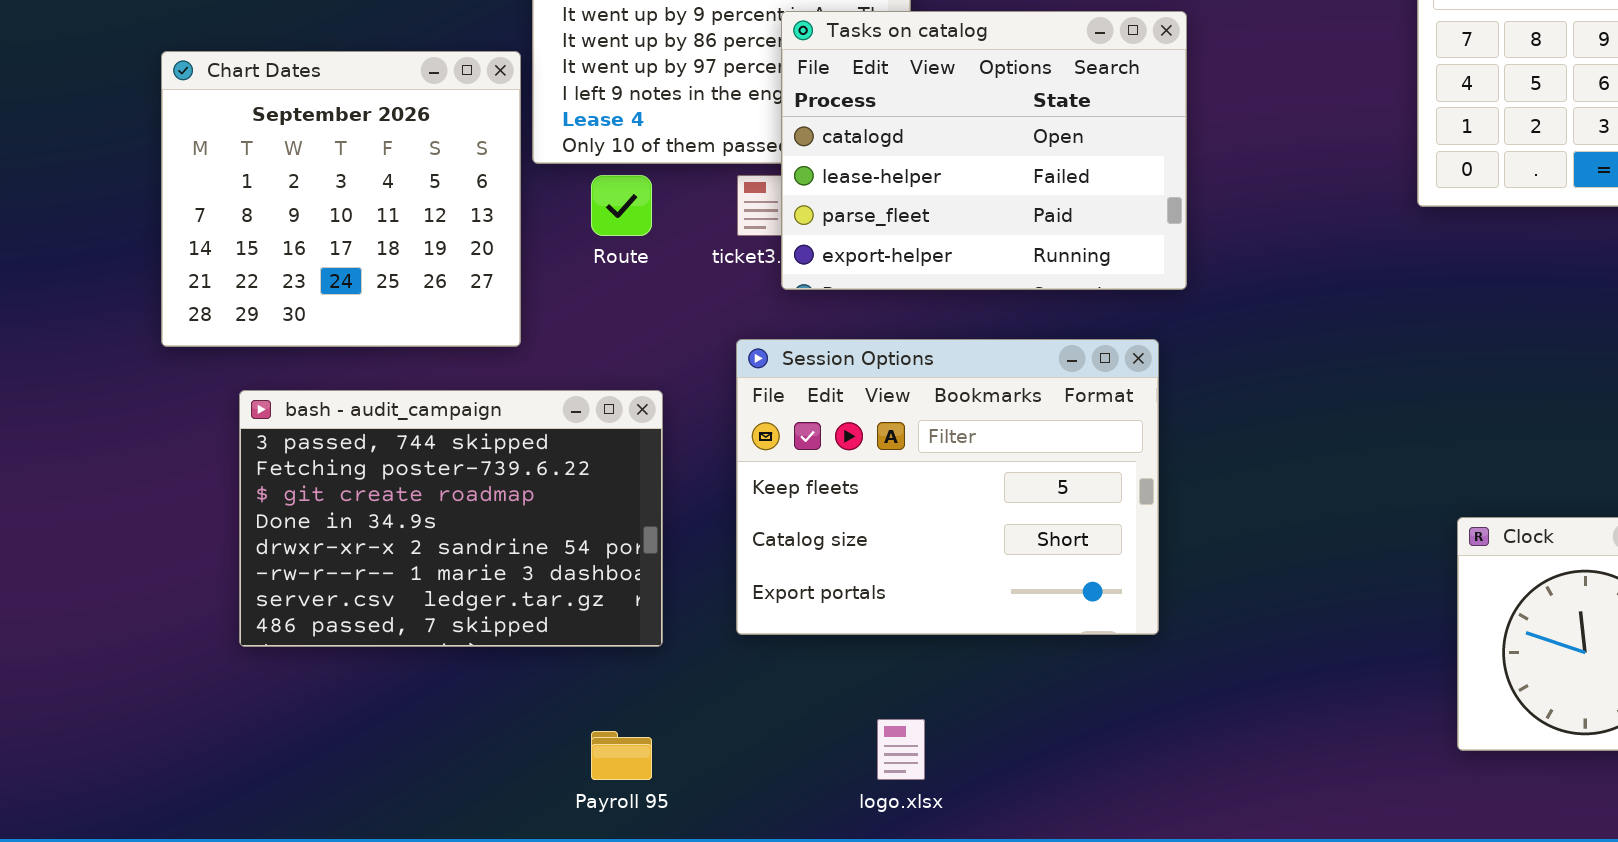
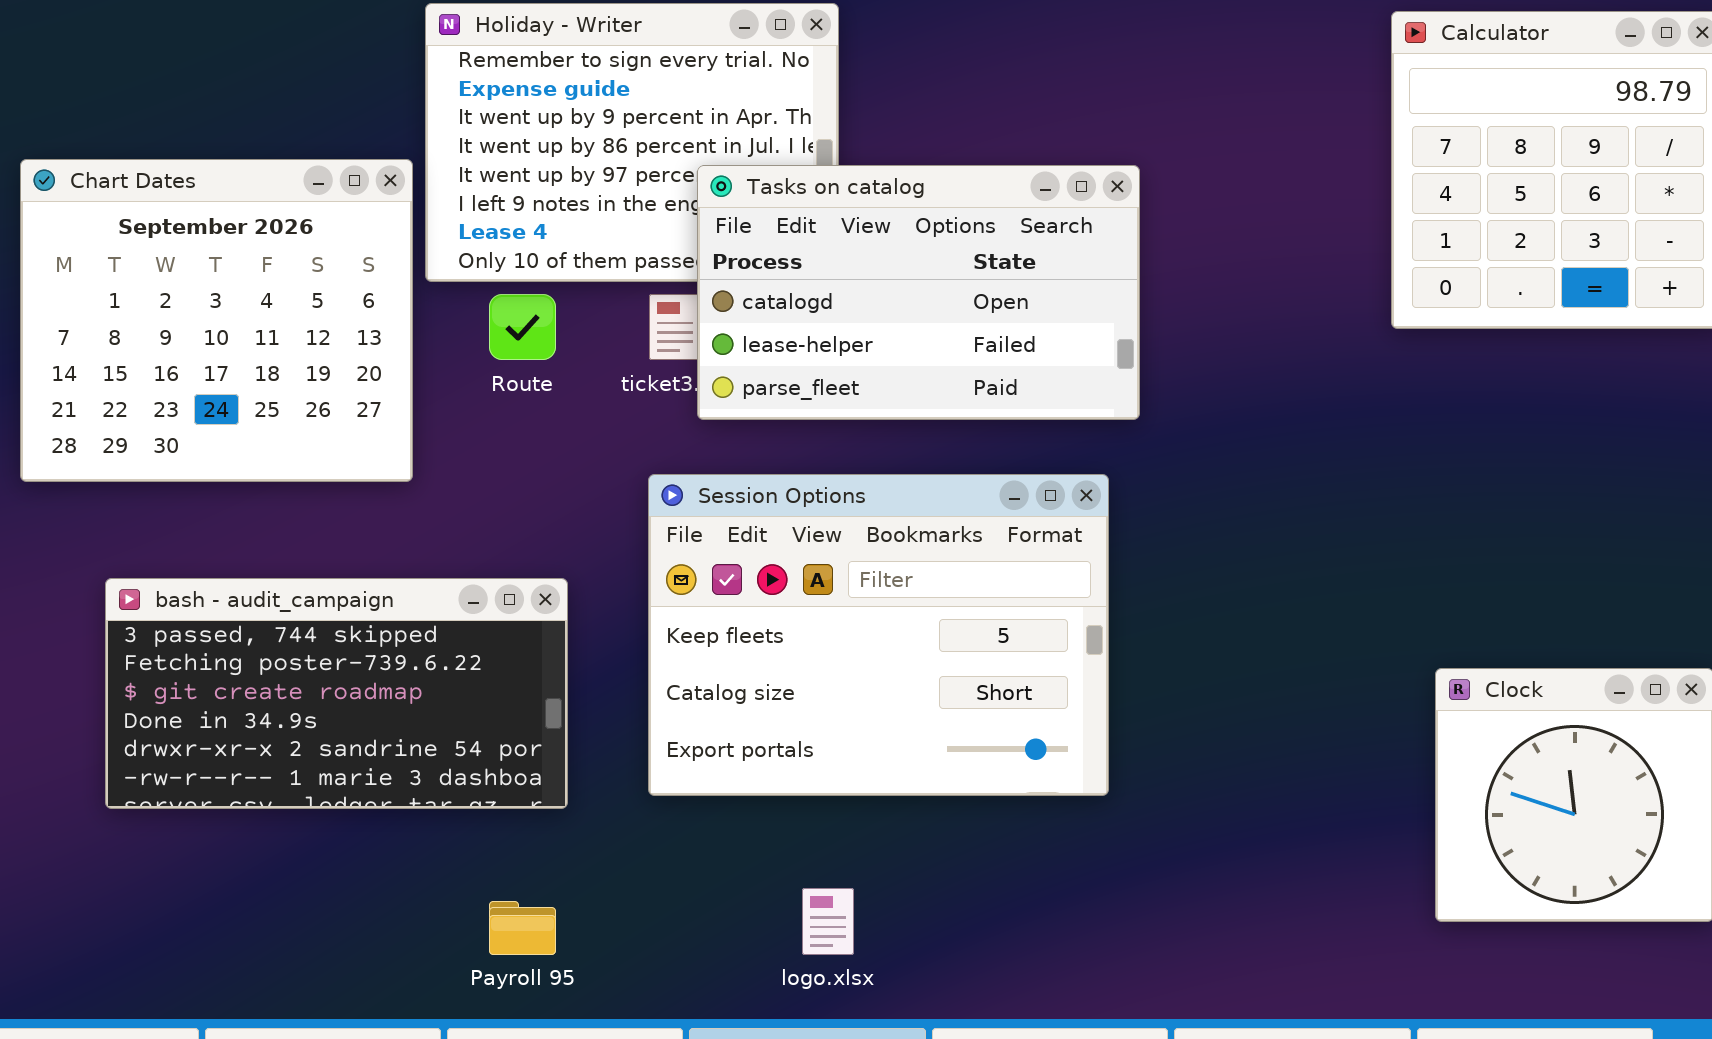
Tasks on catalog: [781,11,1187,290] -> [697,165,1140,420], resized
bash - audit_campaign: [239,390,663,647] -> [105,578,568,809], resized

